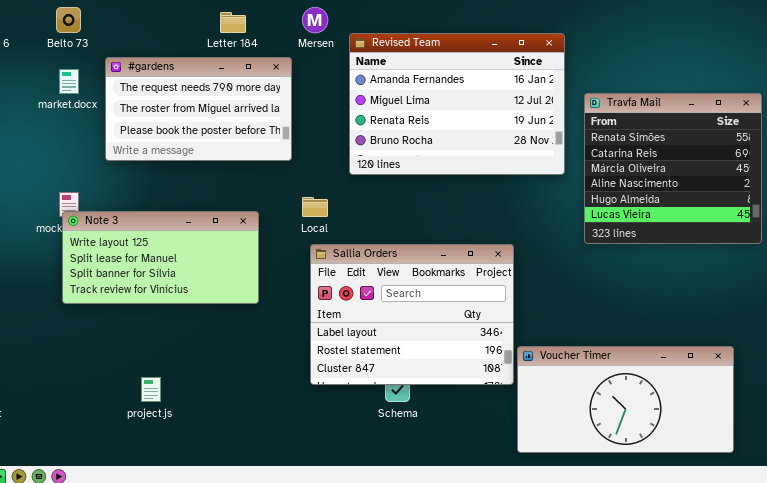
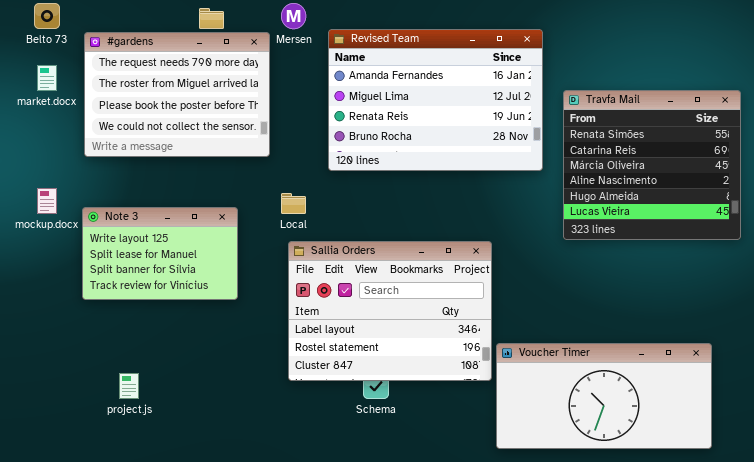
#gardens: [105,57,292,161] -> [84,32,270,157], resized
Note 3: [62,211,259,304] -> [82,207,238,300], resized

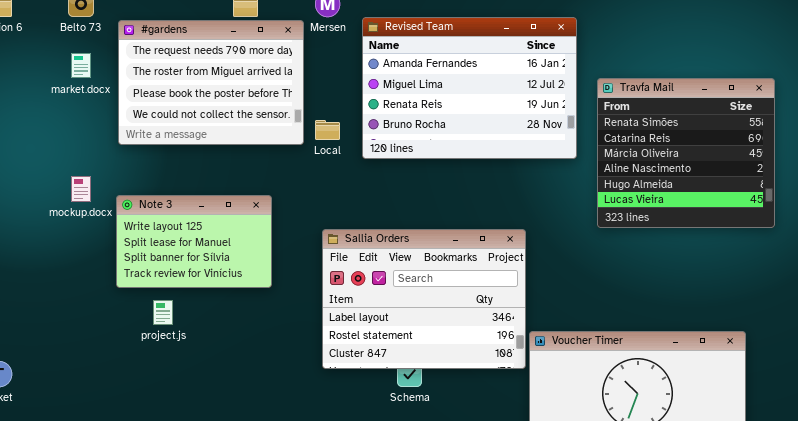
Local: [281,193,306,214] -> [315,120,340,140], moved
project.js: [119,373,139,399] -> [153,300,173,325], moved

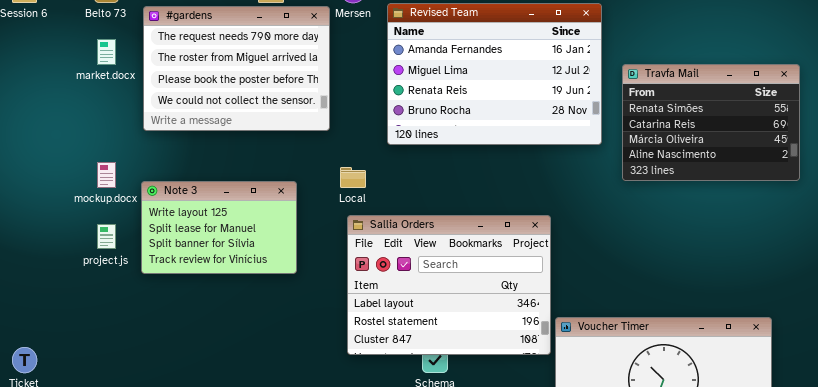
Travfa Mail: [597,78,775,228] -> [622,64,800,181], resized
Local: [315,120,340,140] -> [340,167,366,188], moved
project.js: [153,300,173,325] -> [97,224,116,249], moved

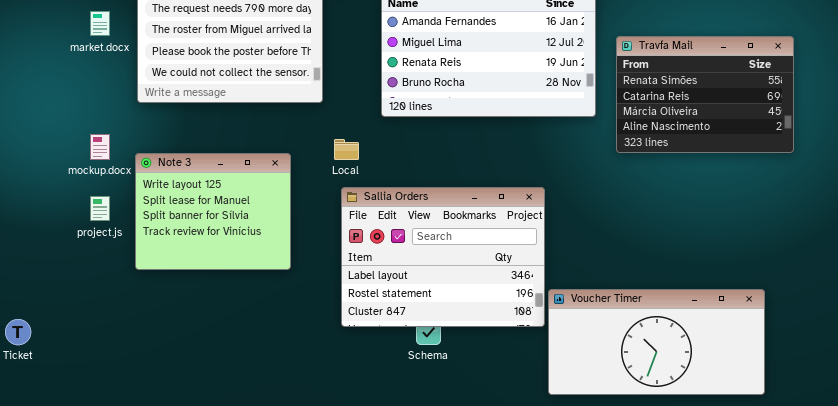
Note 3: [141,181,297,274] -> [135,153,291,270], resized

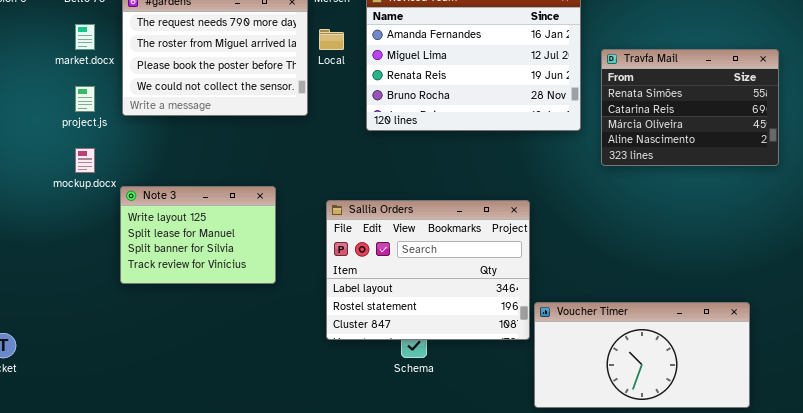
Local: [334,139,359,160] -> [319,29,344,50], moved
Note 3: [135,153,291,270] -> [120,186,276,284], resized
project.js: [90,196,110,221] -> [75,86,95,112], moved

